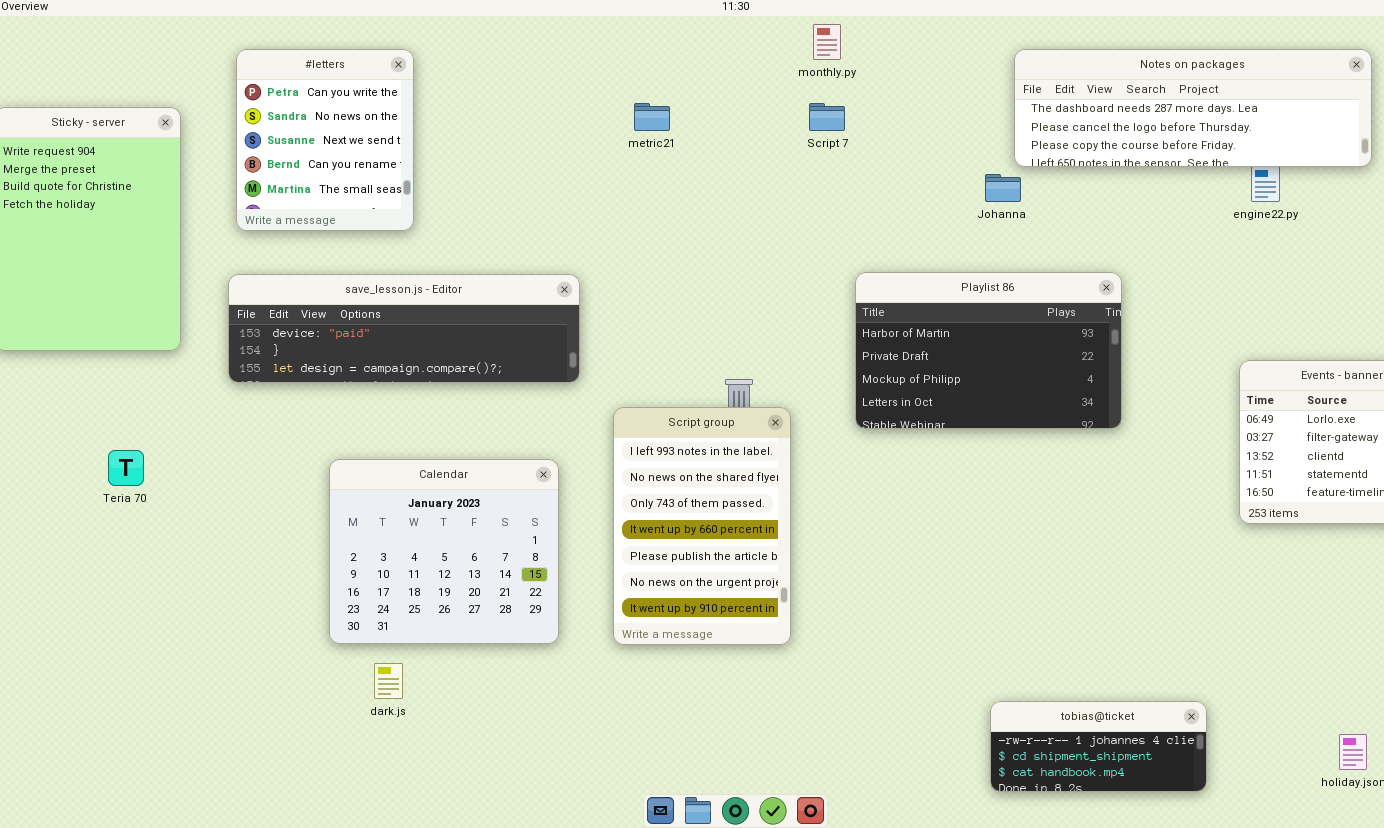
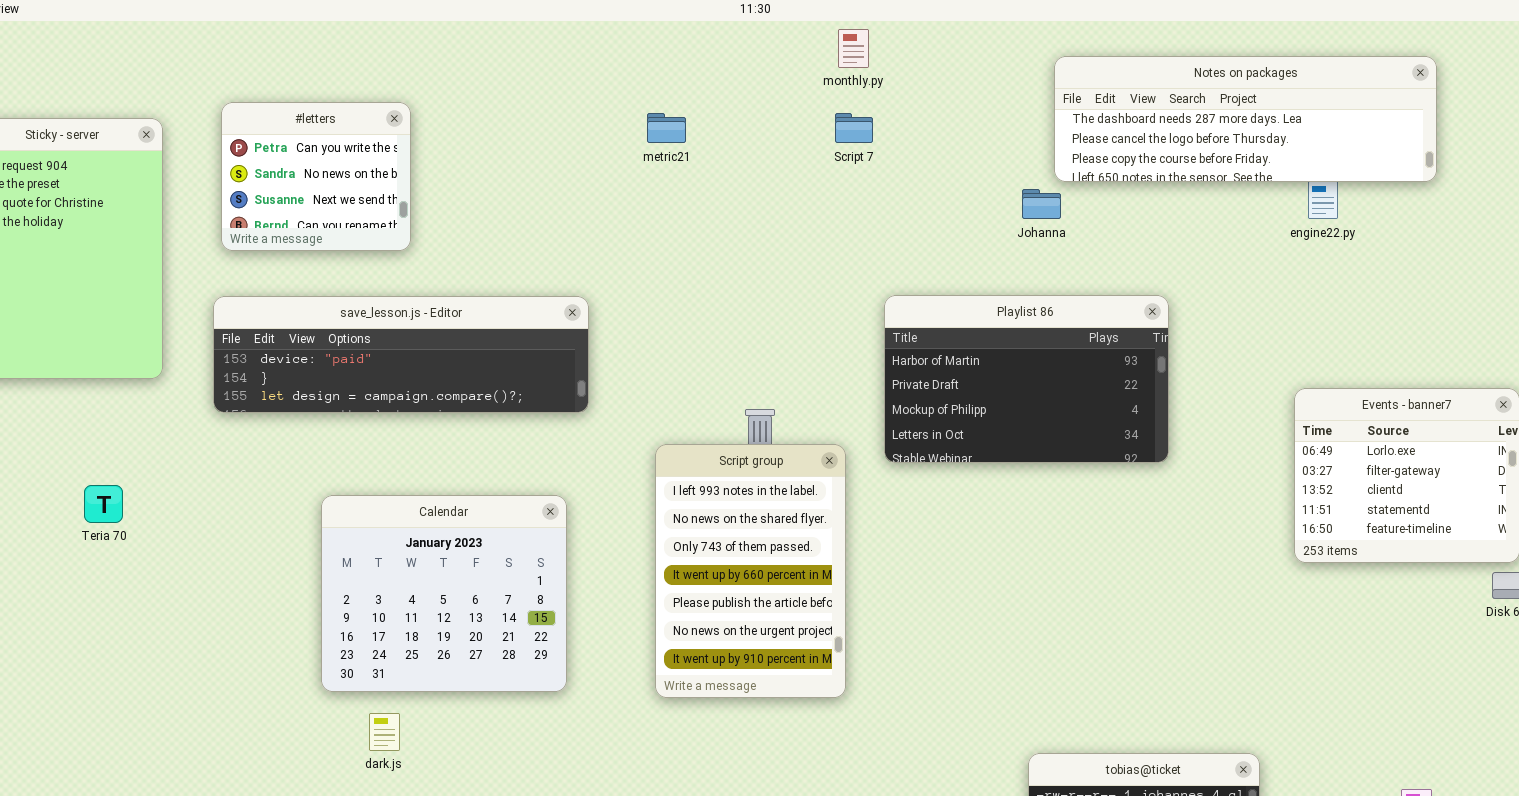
#letters: [236,49,414,231] -> [221,102,411,251], resized
Script group: [613,407,791,645] -> [655,444,846,698], moved

